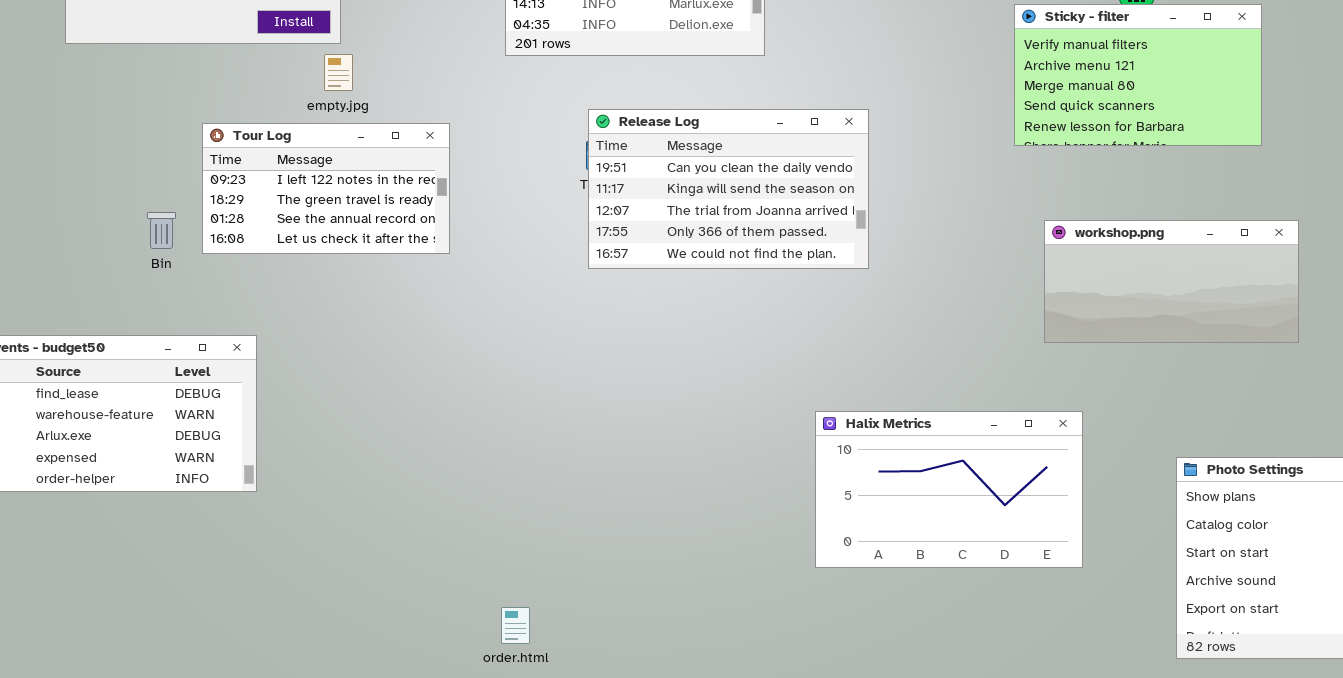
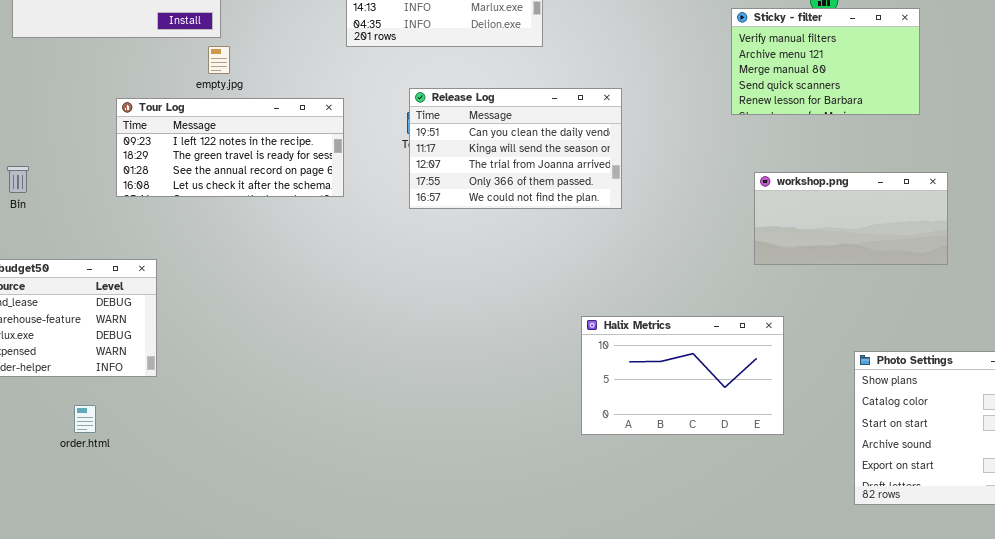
Tour Log: [202,123,450,254] -> [116,98,344,197], resized
Bin: [147,212,176,249] -> [7,166,29,193], moved
order.html: [501,607,530,644] -> [74,405,96,433], moved

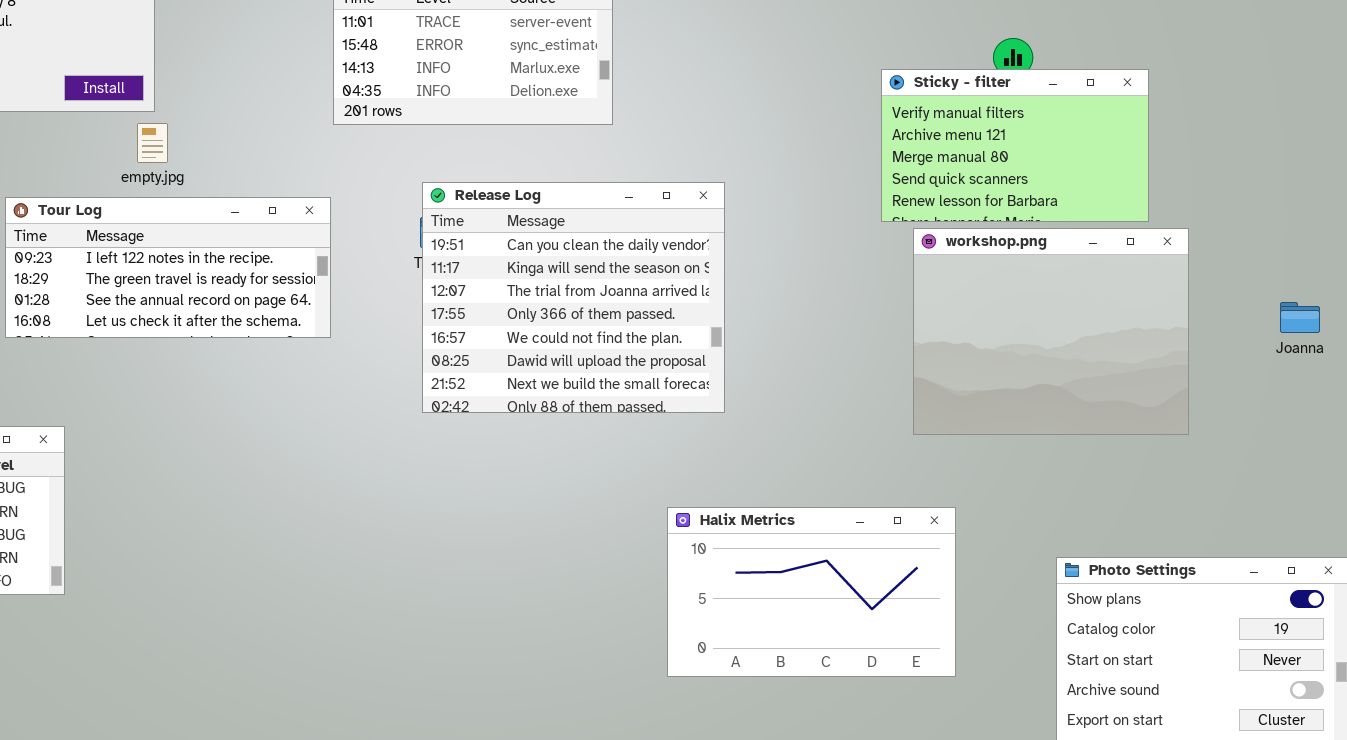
Release Log: [409,88,622,209] -> [422,182,725,413], resized
workshop.png: [754,172,948,265] -> [913,228,1189,435], resized

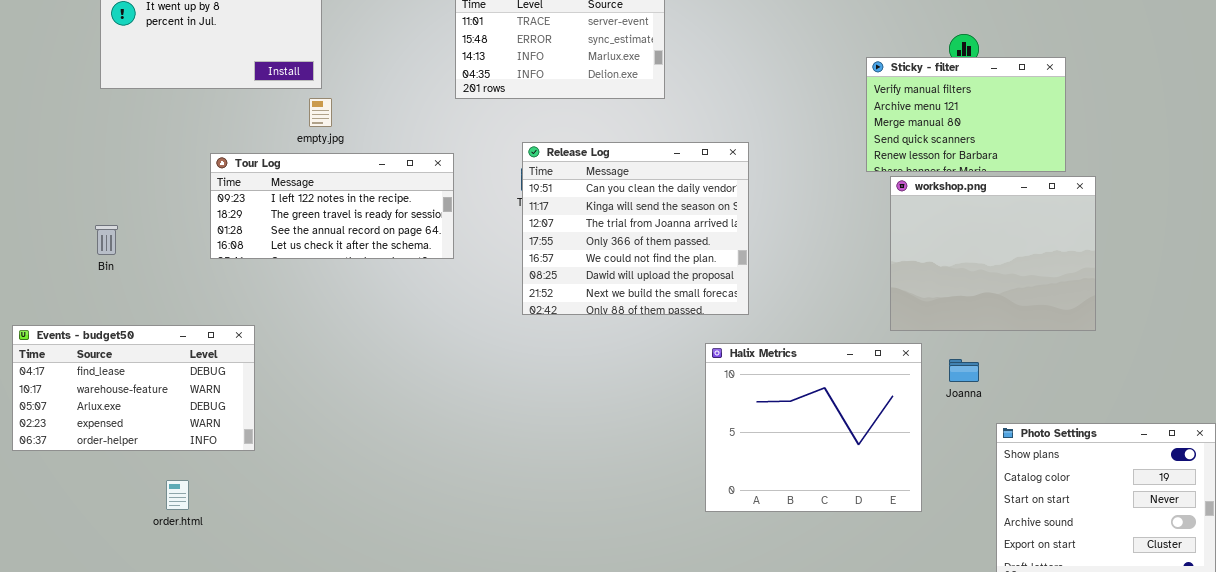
Joanna: [1280,302,1320,333] -> [949,359,979,382], moved
Halix Metrics: [667,507,956,677] -> [705,343,922,512], resized

